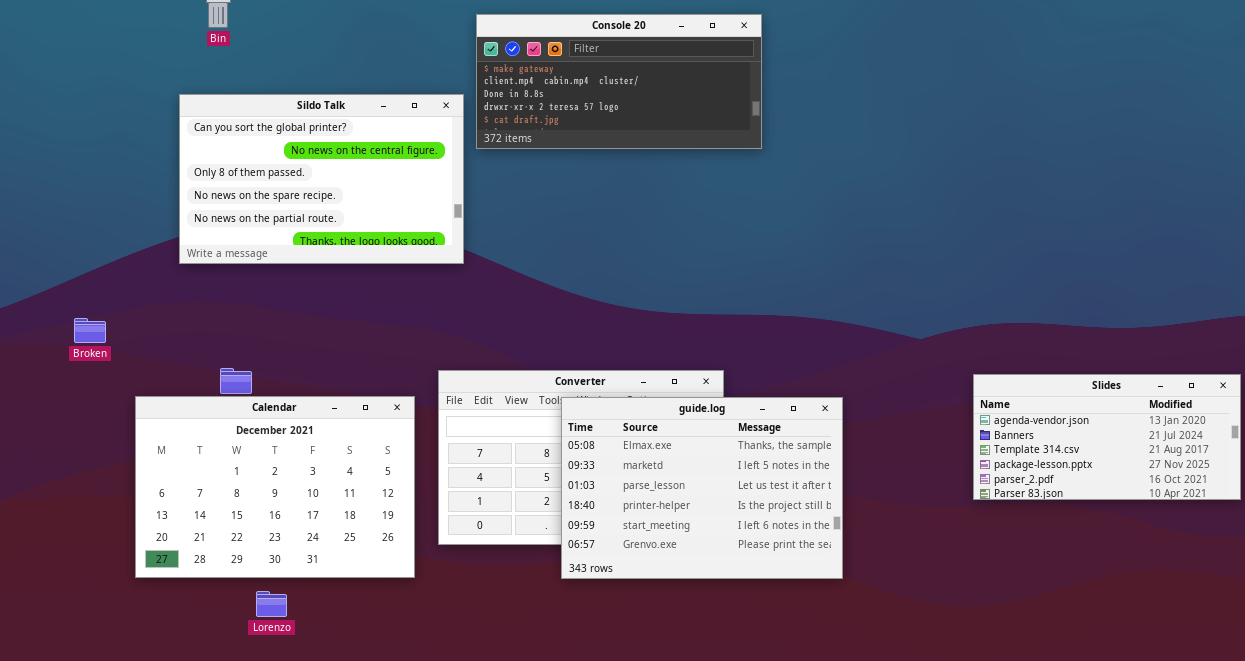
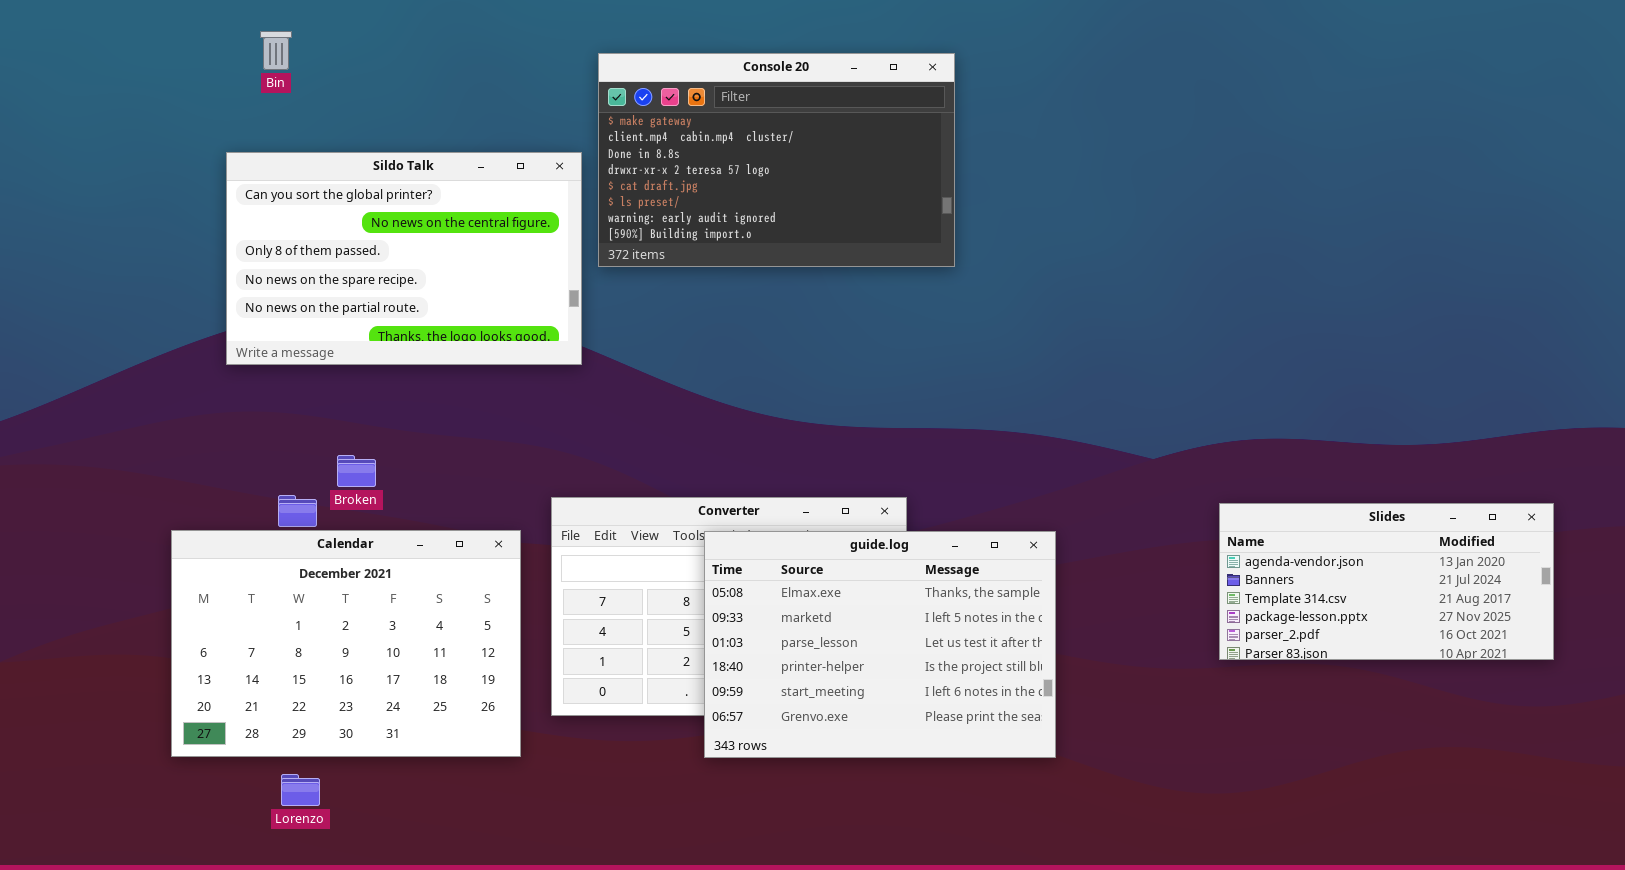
Console 20: [476,14,762,149] -> [598,53,955,267], resized
Broken: [74,318,106,343] -> [337,455,376,487], moved
Lorenzo: [256,591,287,617] -> [281,774,320,806], moved

